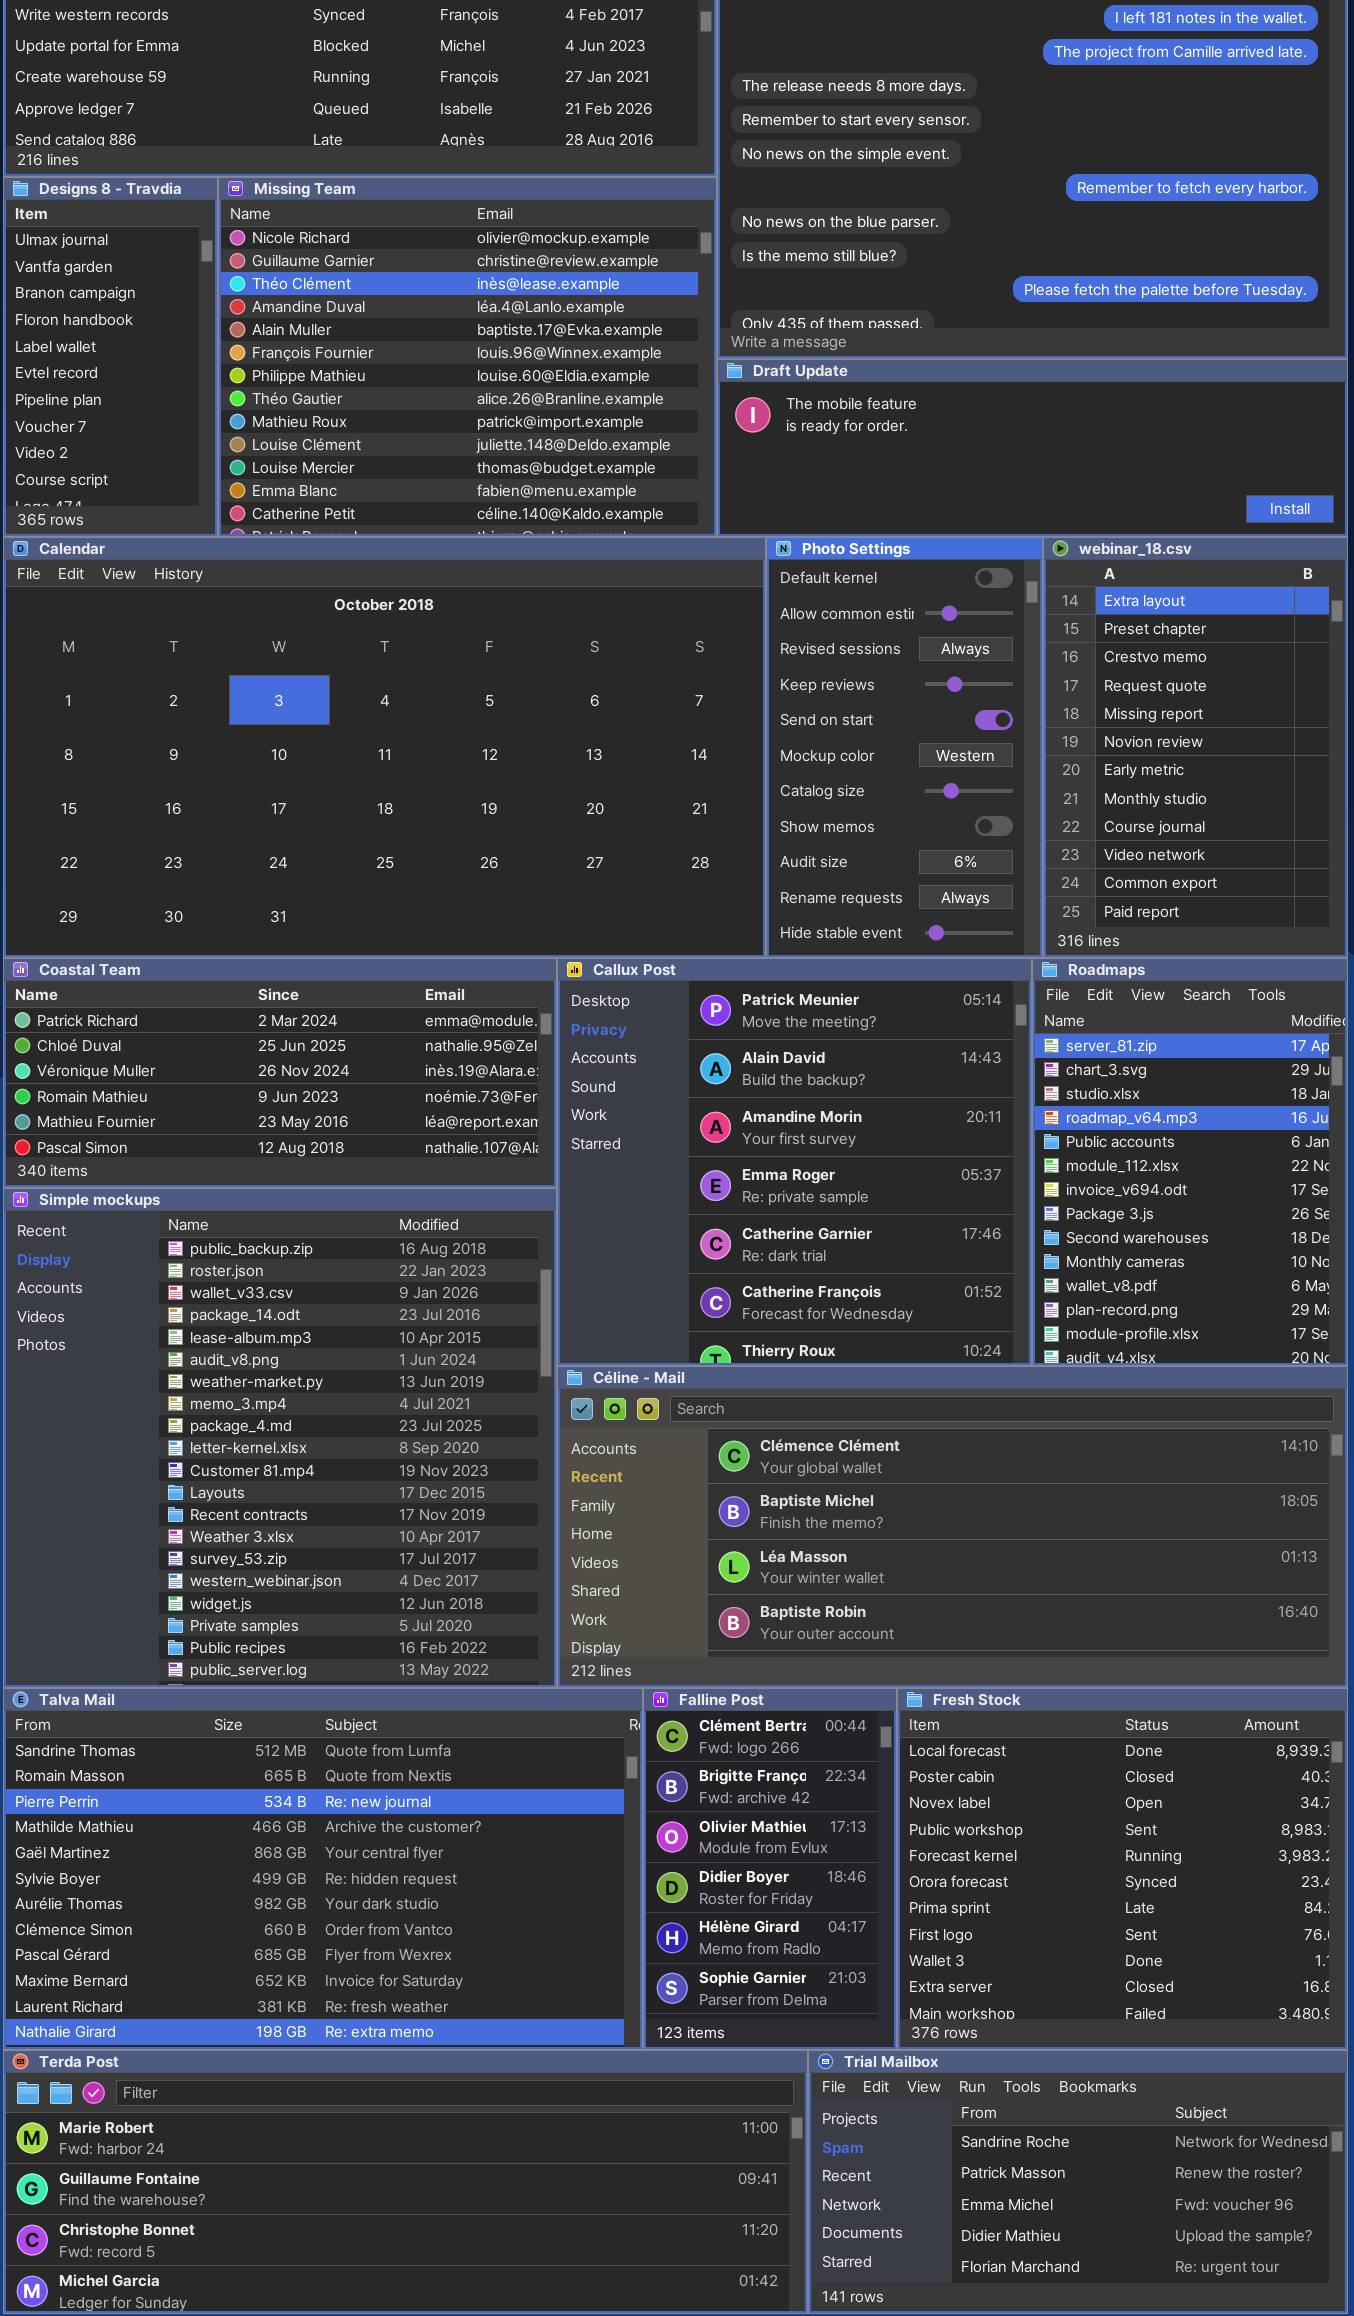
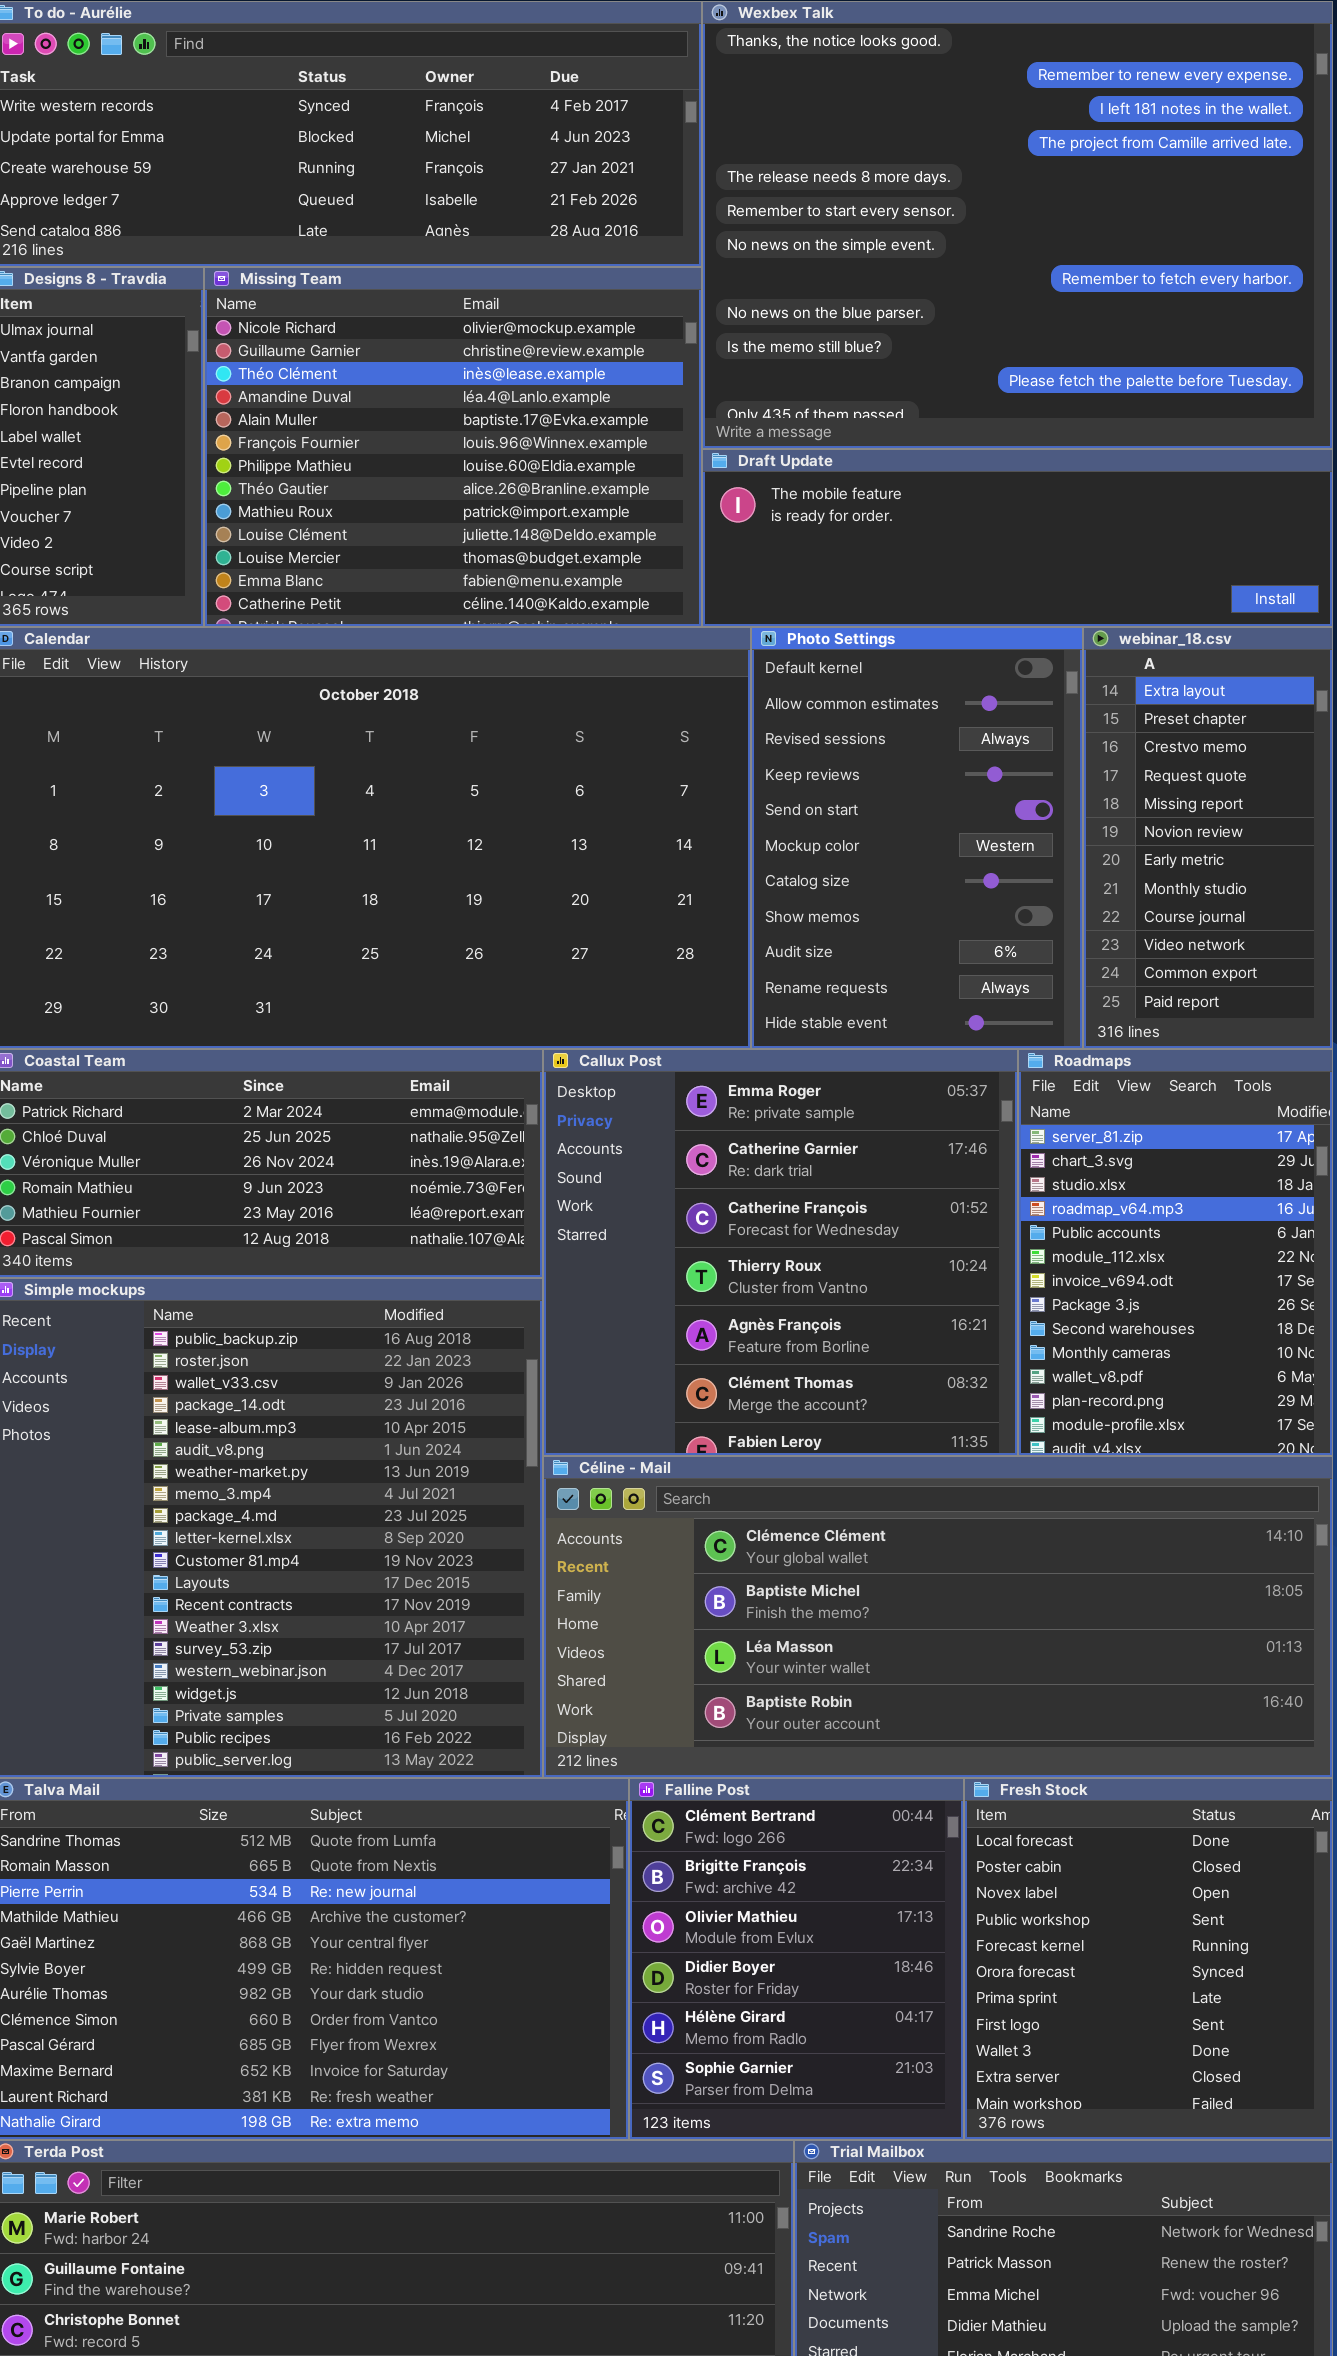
Photo Settings: [766,537,1043,958] -> [751,627,1083,1049], resized
webinar_18.csv: [1043,537,1348,958] -> [1083,627,1333,1049], resized
Callux Post: [557,958,1032,1366] -> [543,1049,1018,1456], scrolled down 3 rows
Falline Post: [643,1688,897,2050] -> [629,1778,964,2140], resized
Fresh Stock: [897,1688,1348,2050] -> [964,1778,1333,2140], resized

